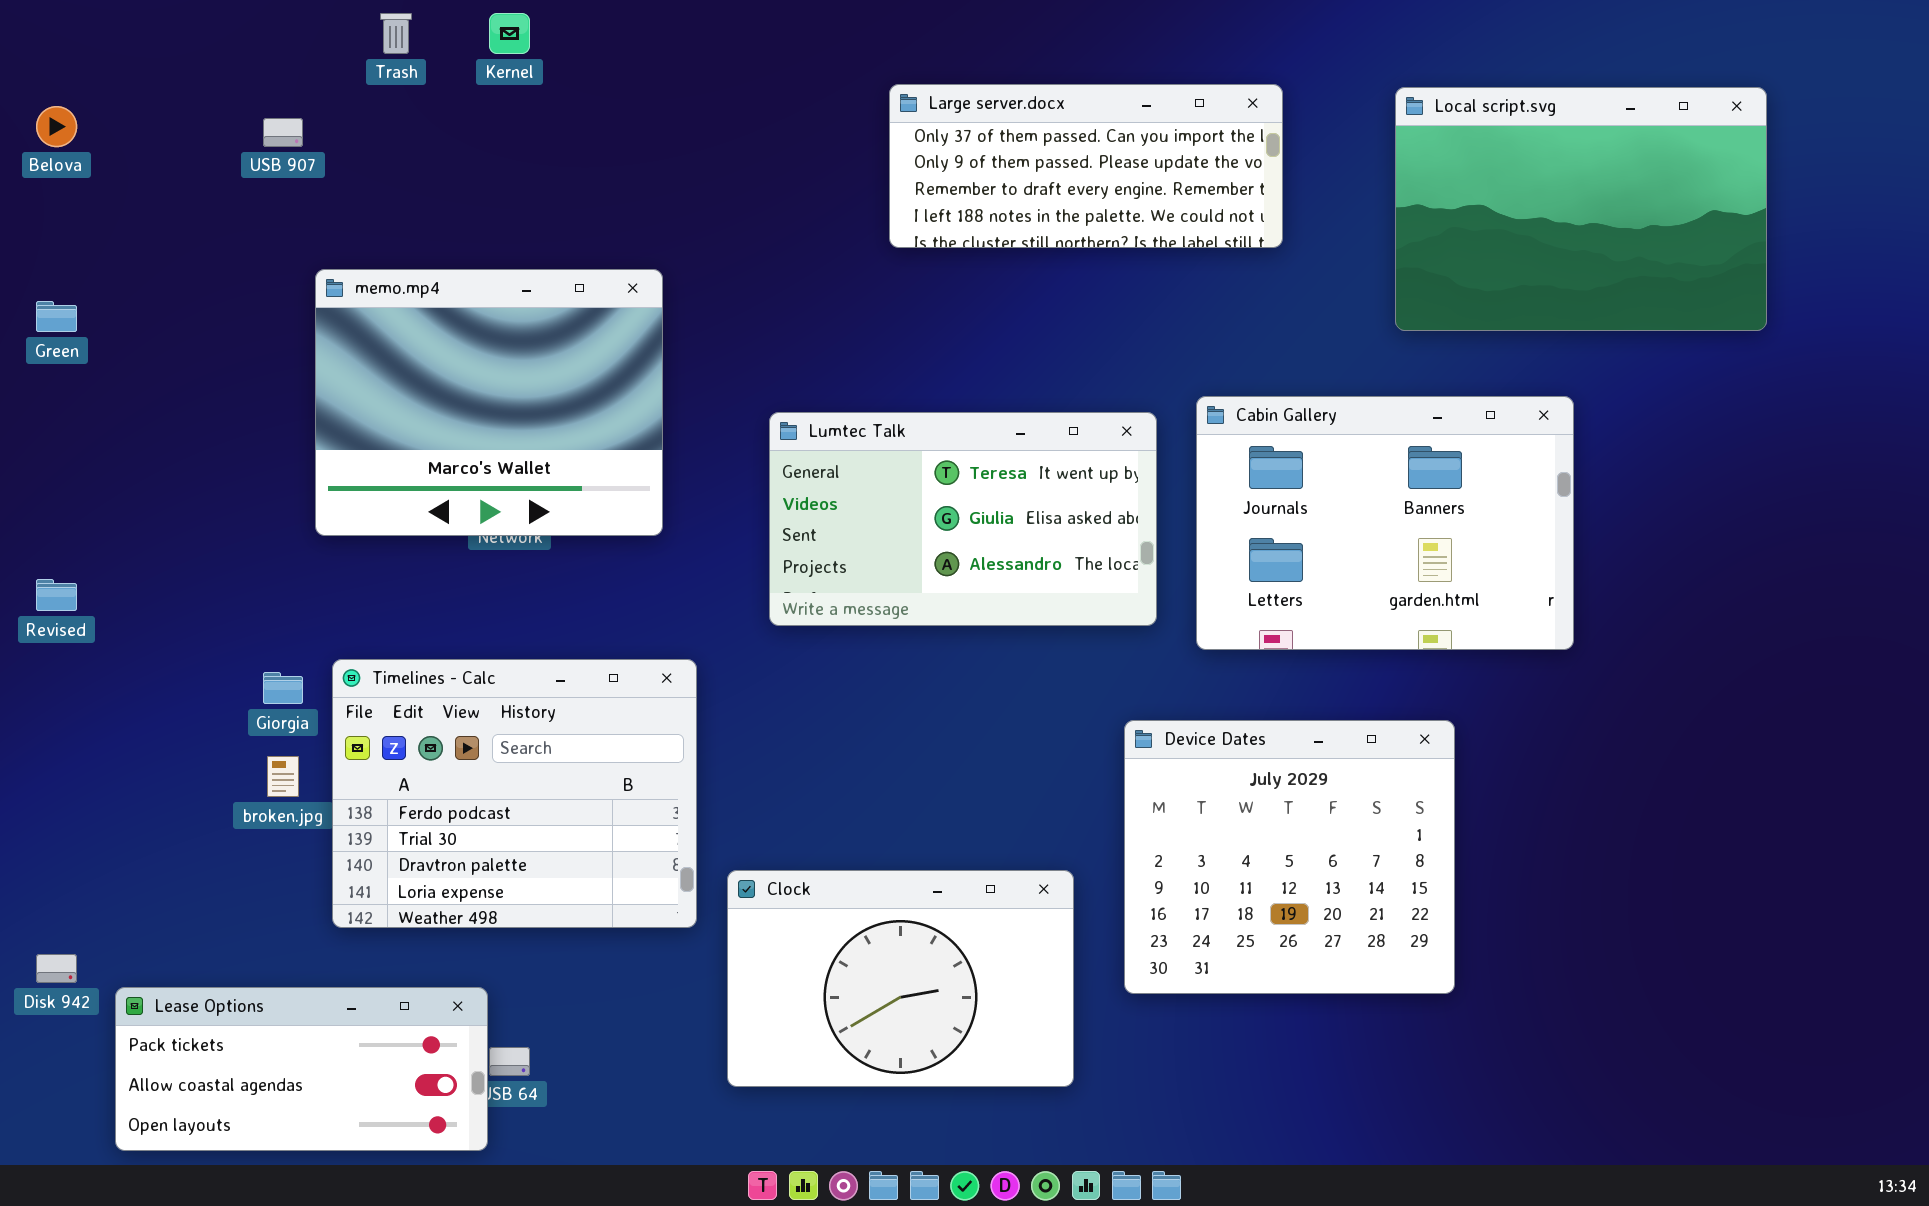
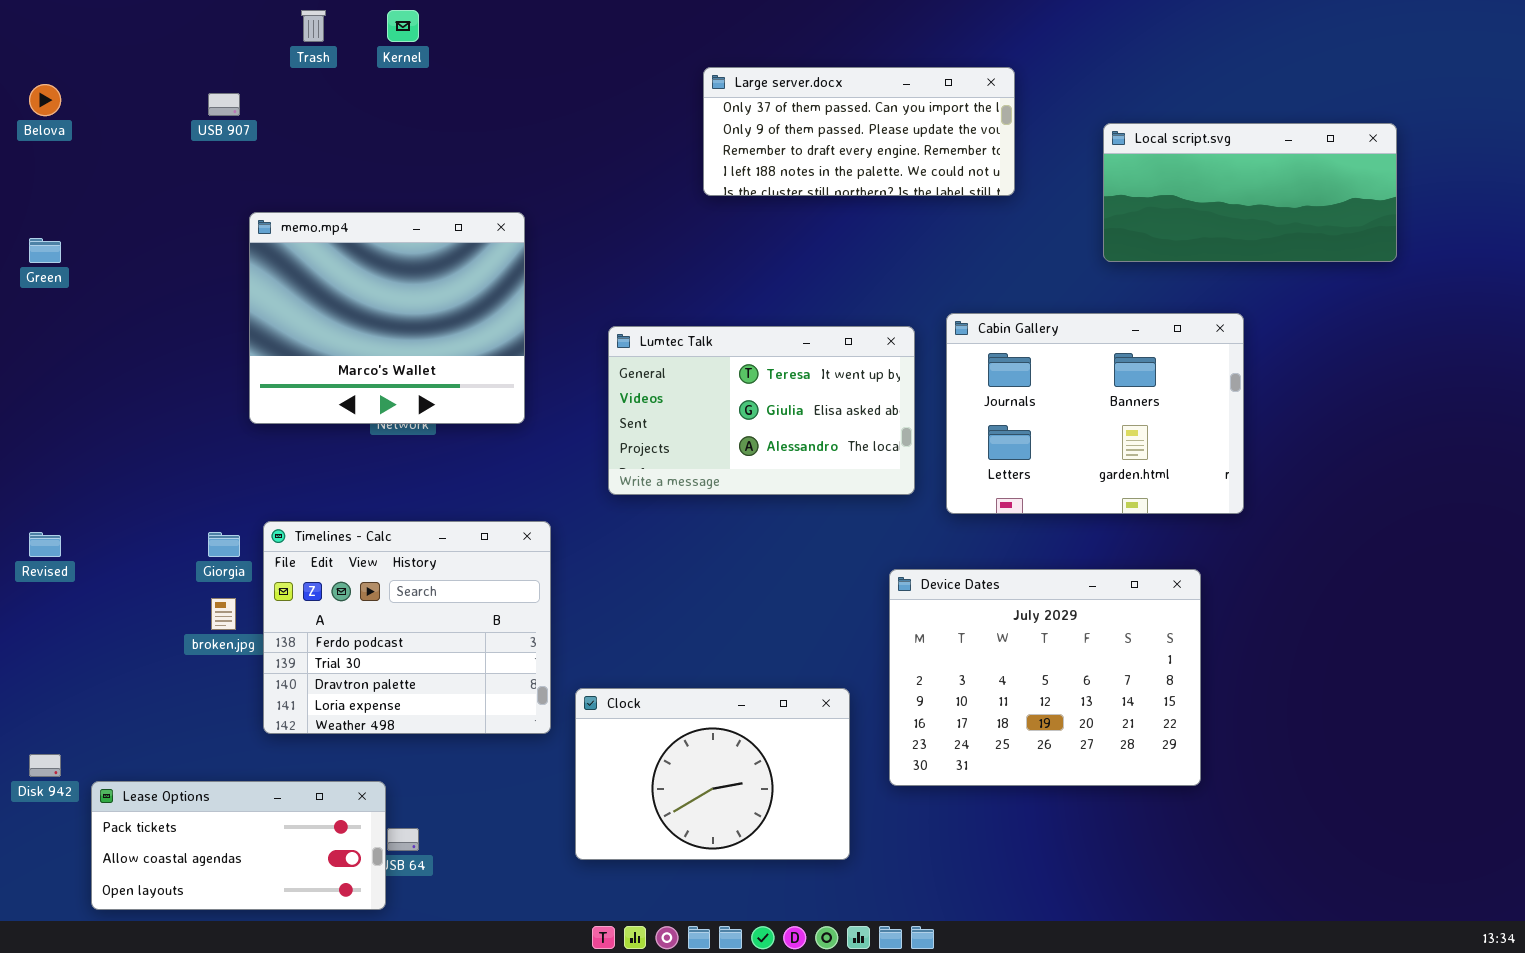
Local script.svg: [1395,87,1767,331] -> [1103,123,1397,262], resized
Revised: [36,579,77,611] -> [29,532,61,557], moved
Device Dates: [1124,720,1455,994] -> [889,569,1201,786], resized

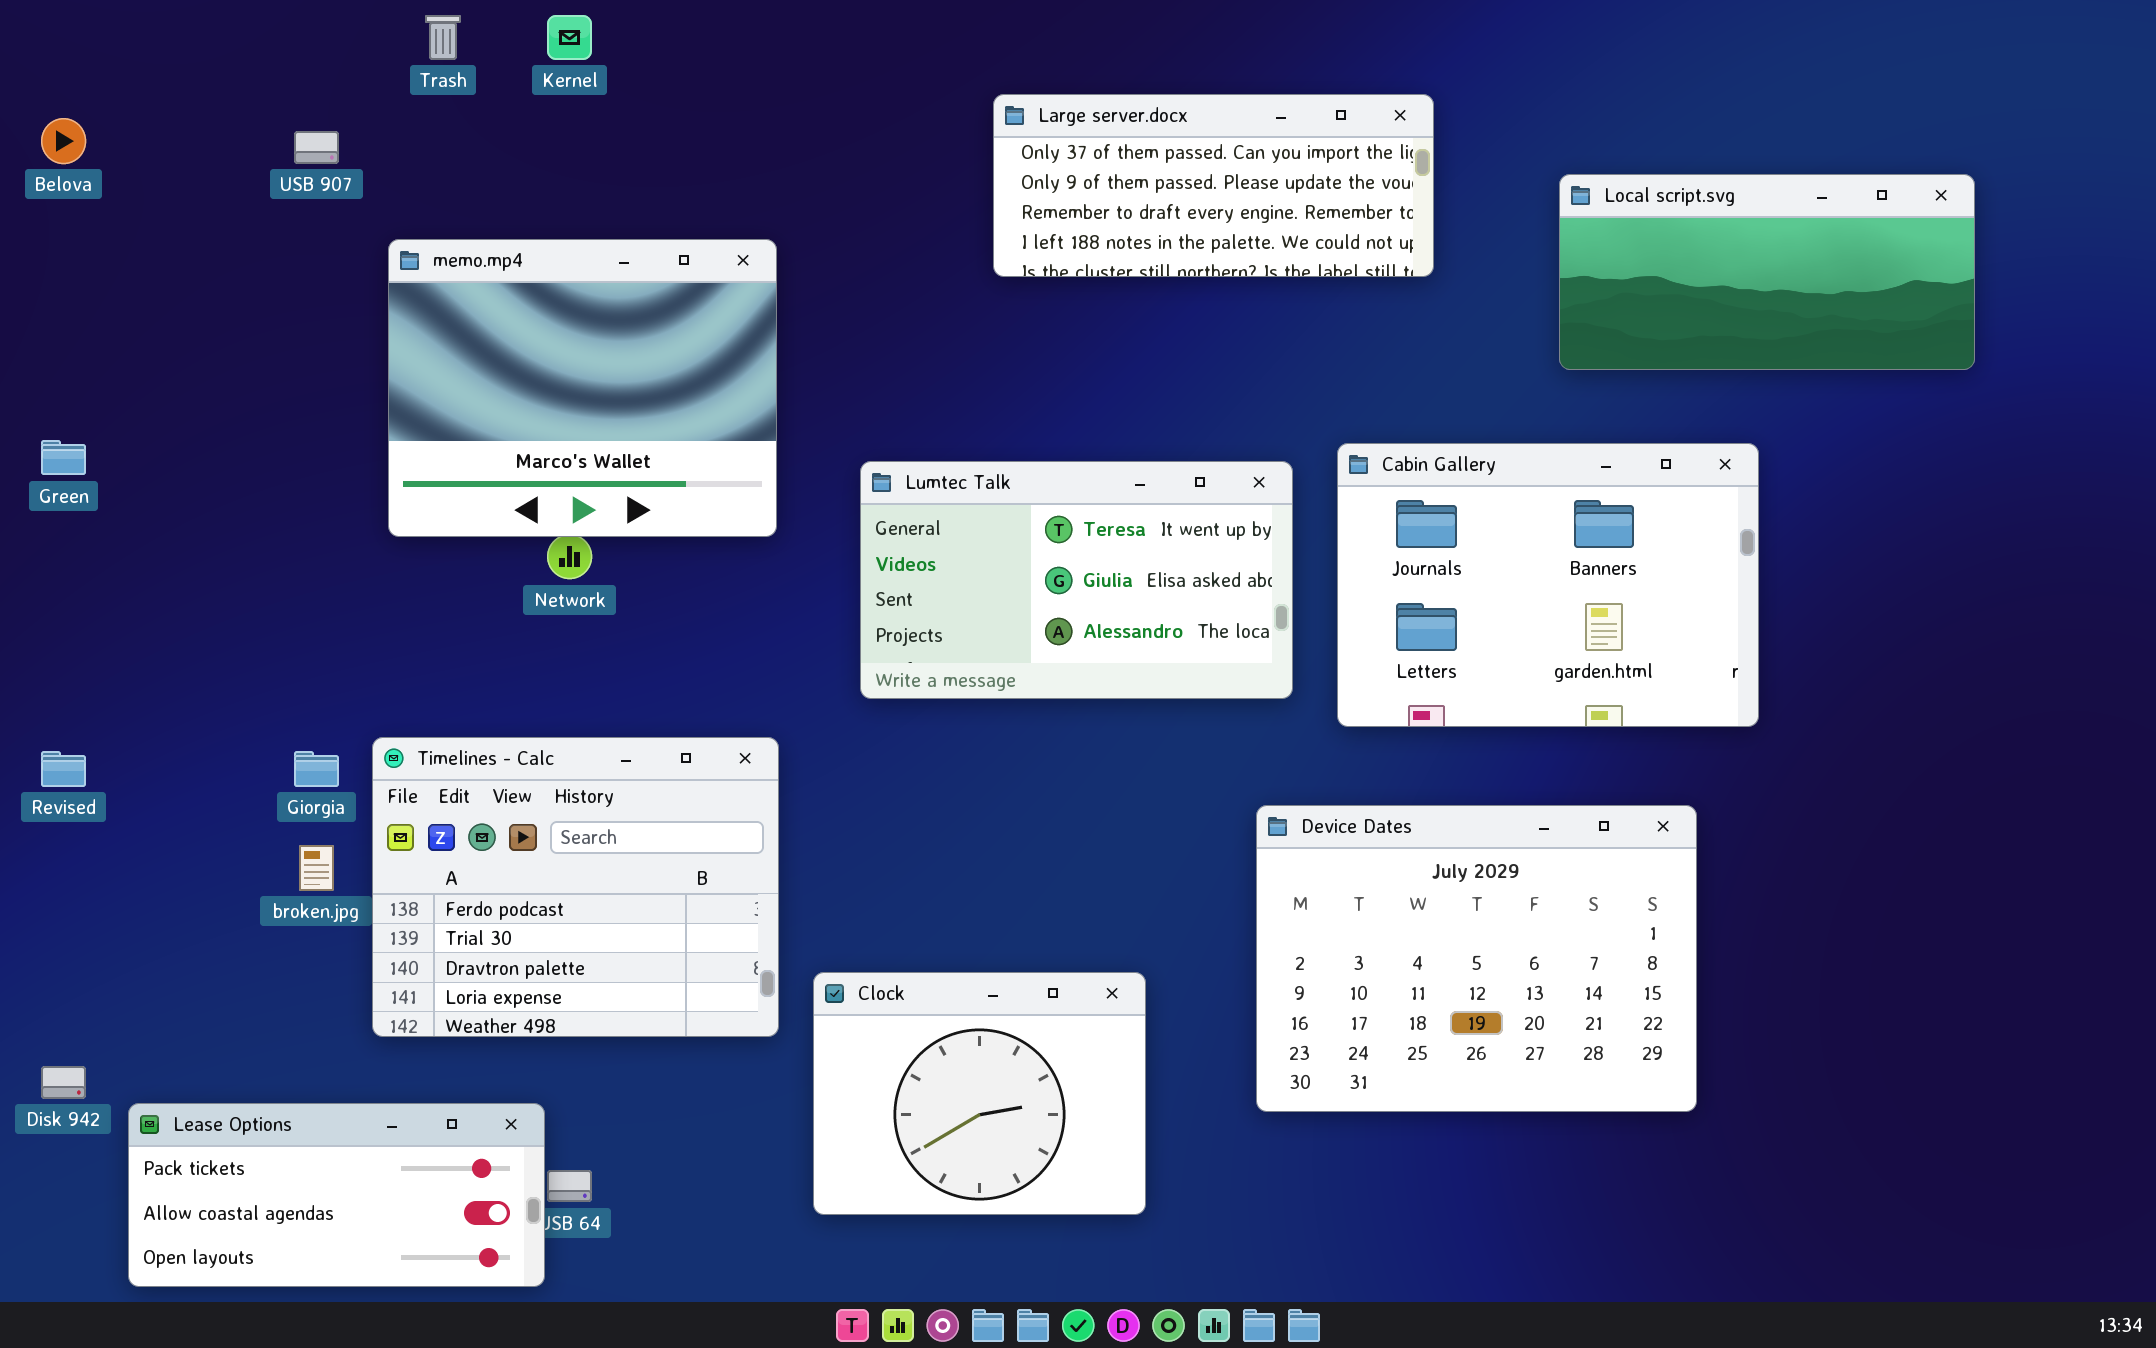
memo.mp4: [249,212,525,424] -> [388,239,777,537], moved
Green: [29,238,61,263] -> [41,440,86,475], moved
Clock: [575,688,850,860] -> [813,972,1146,1215], resized

